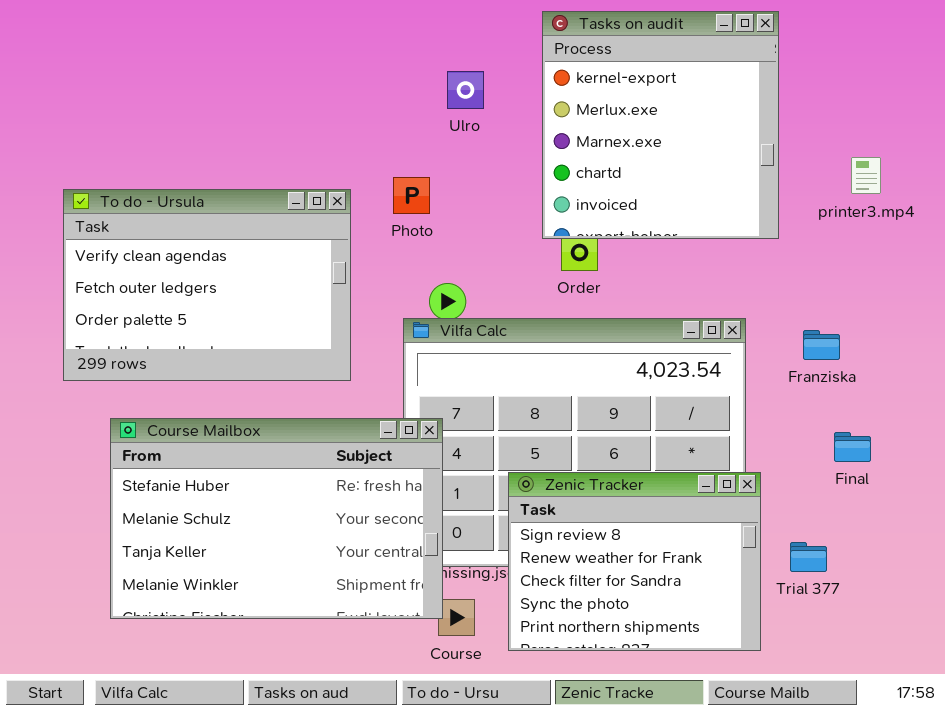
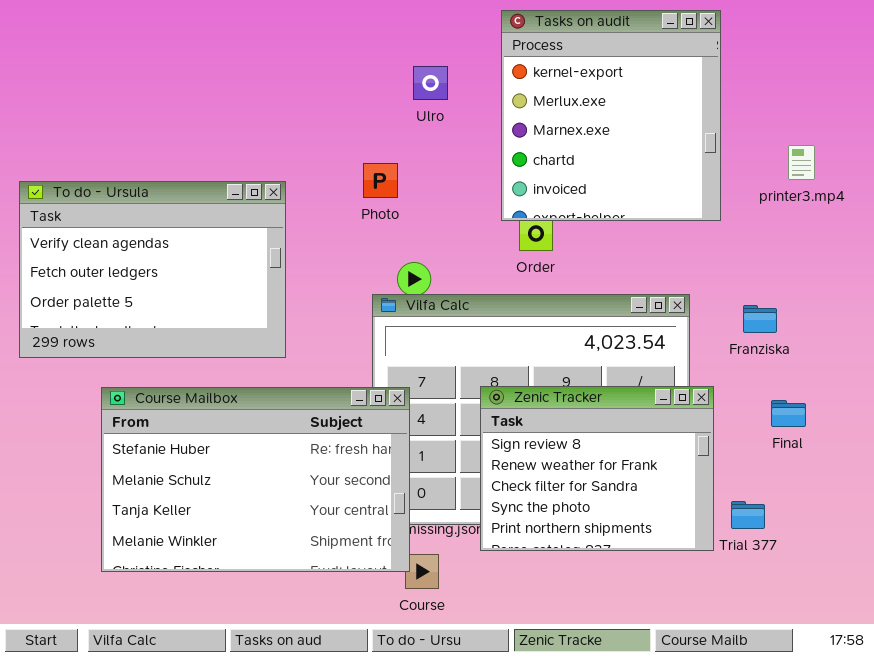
To do - Ursula: [63,189,351,381] -> [19,181,286,358], moved
Zenic Tracker: [508,472,761,651] -> [480,386,714,551], moved

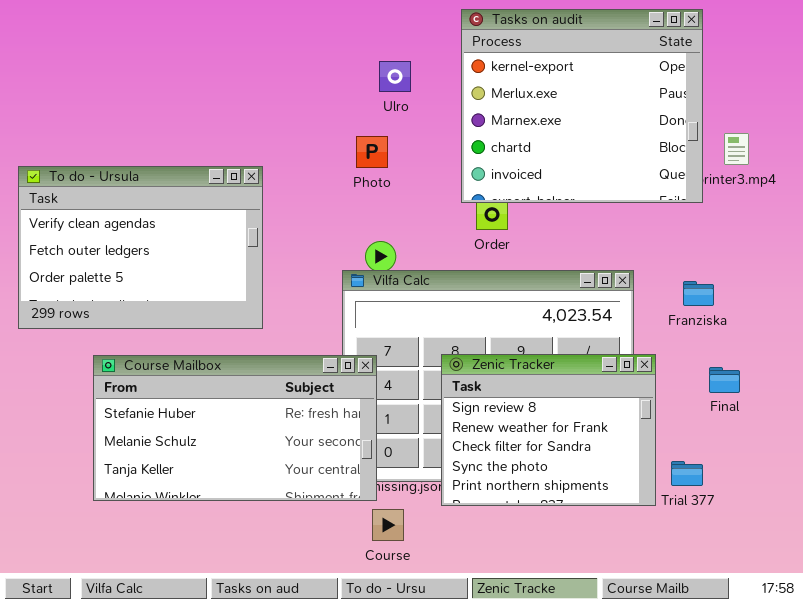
Tasks on audit: [501,10,721,221] -> [461,9,703,203], resized
Photo: [363,163,398,198] -> [356,136,388,168], moved
Course Mailbox: [101,387,410,572] -> [93,355,377,501], resized

